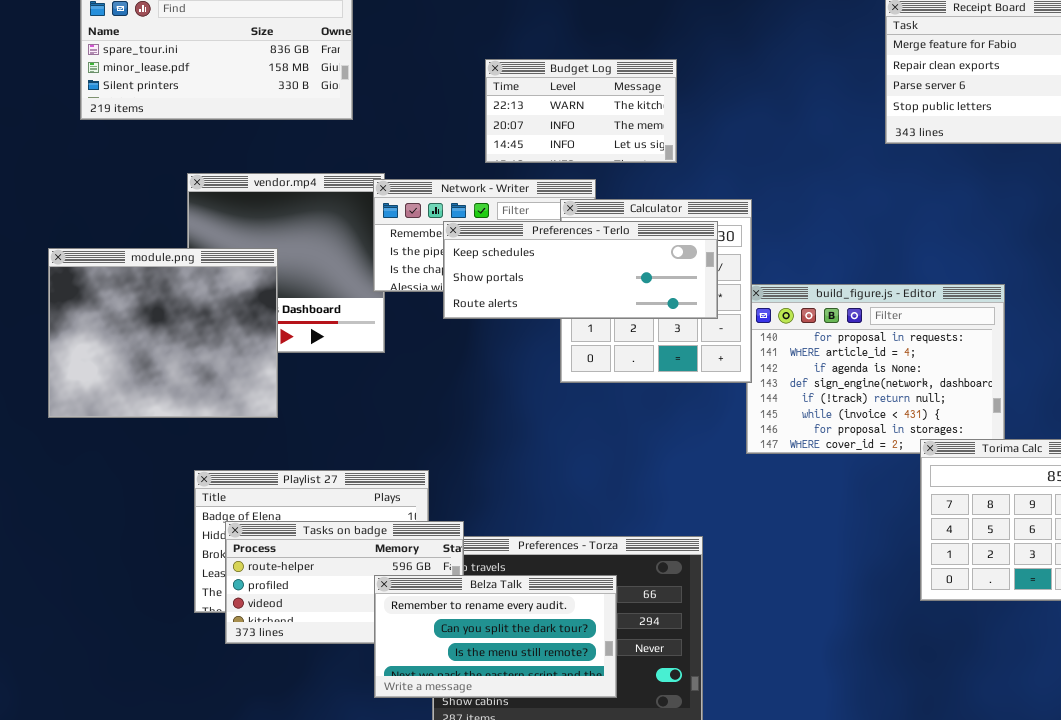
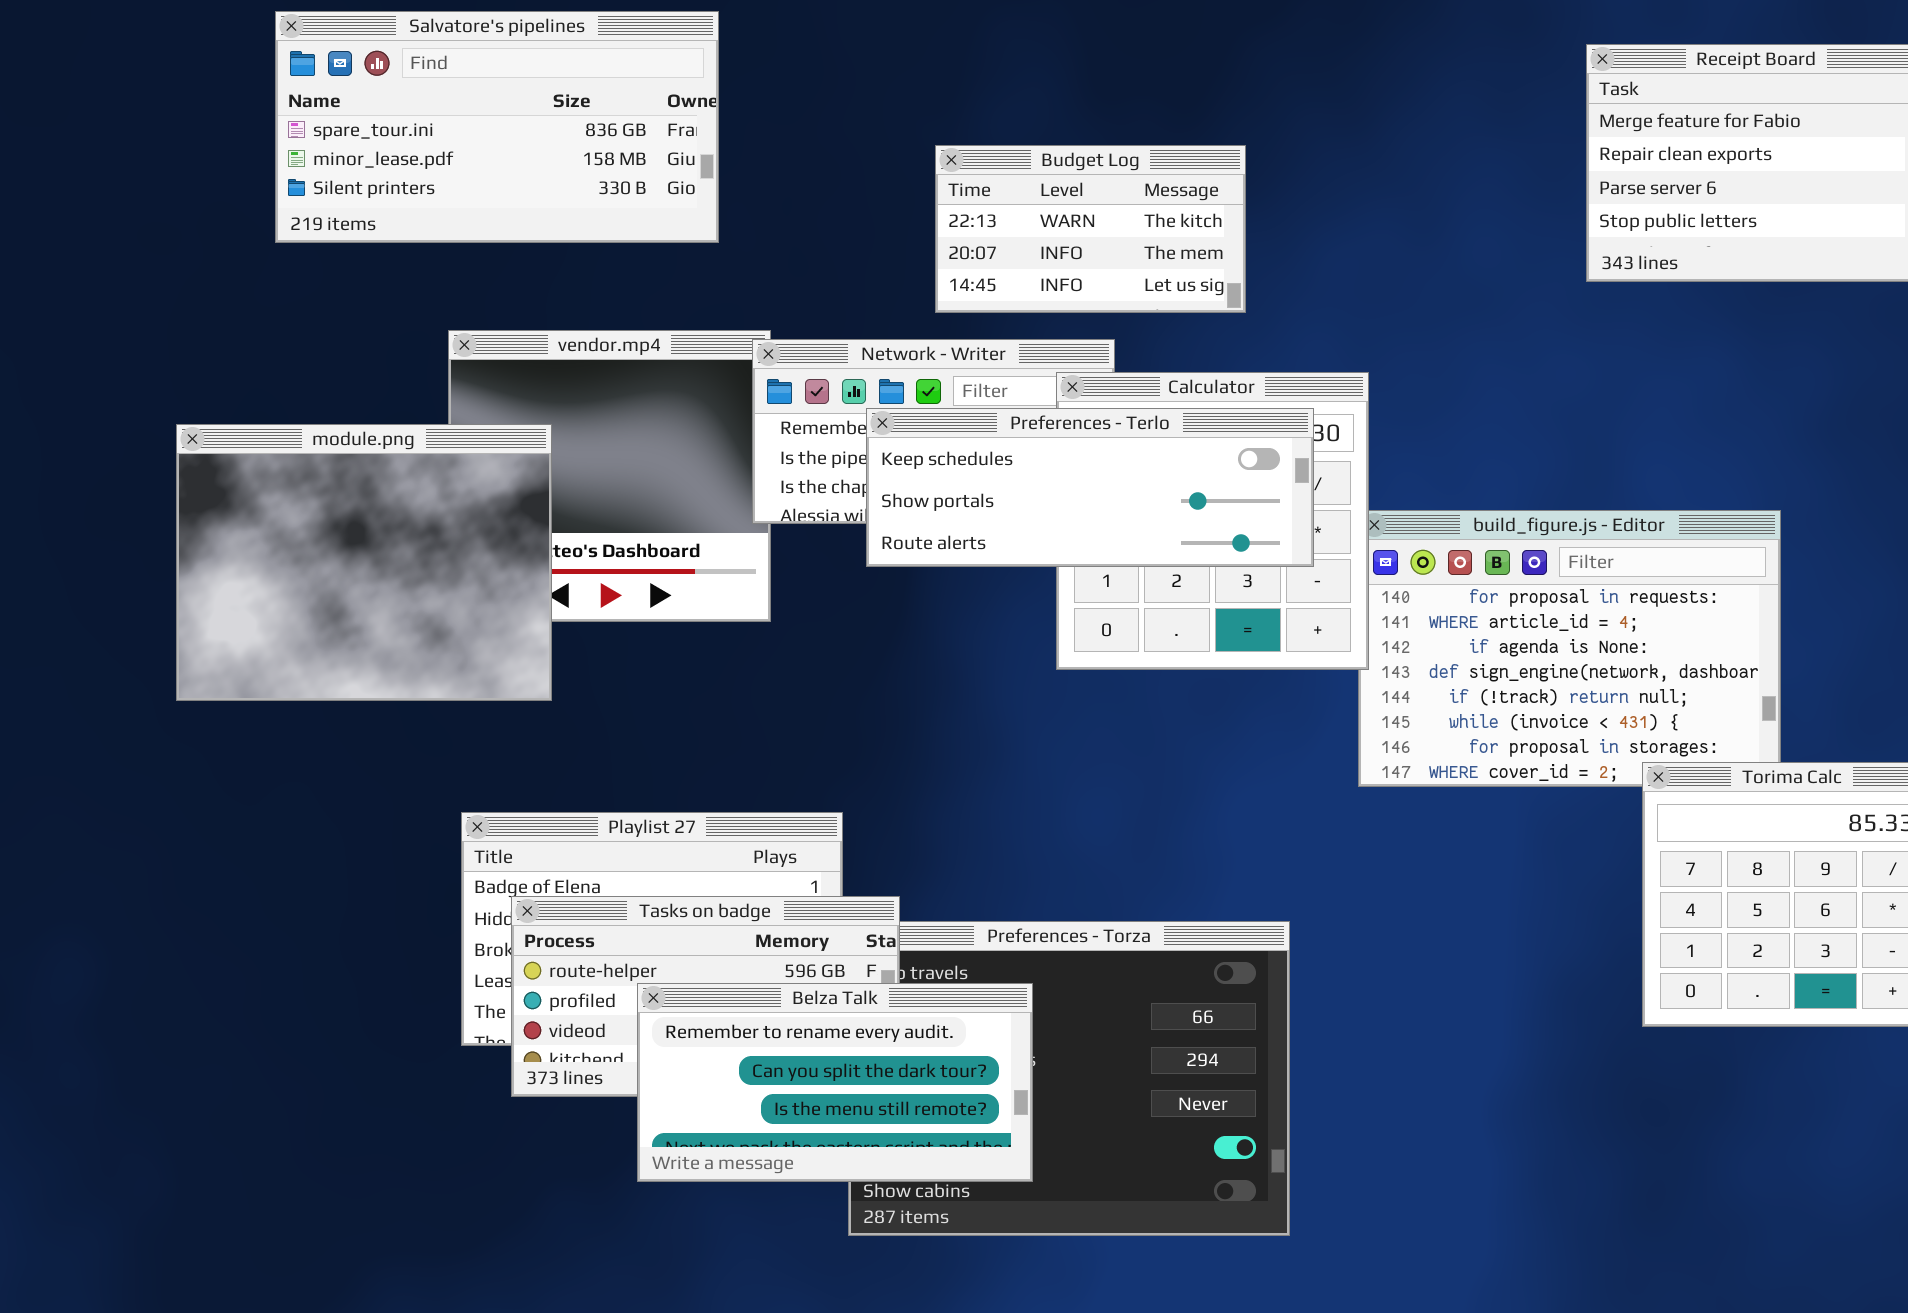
module.png: [48,248,278,418] -> [176,424,552,701], moved
Belza Talk: [374,575,617,698] -> [637,983,1033,1182], moved

